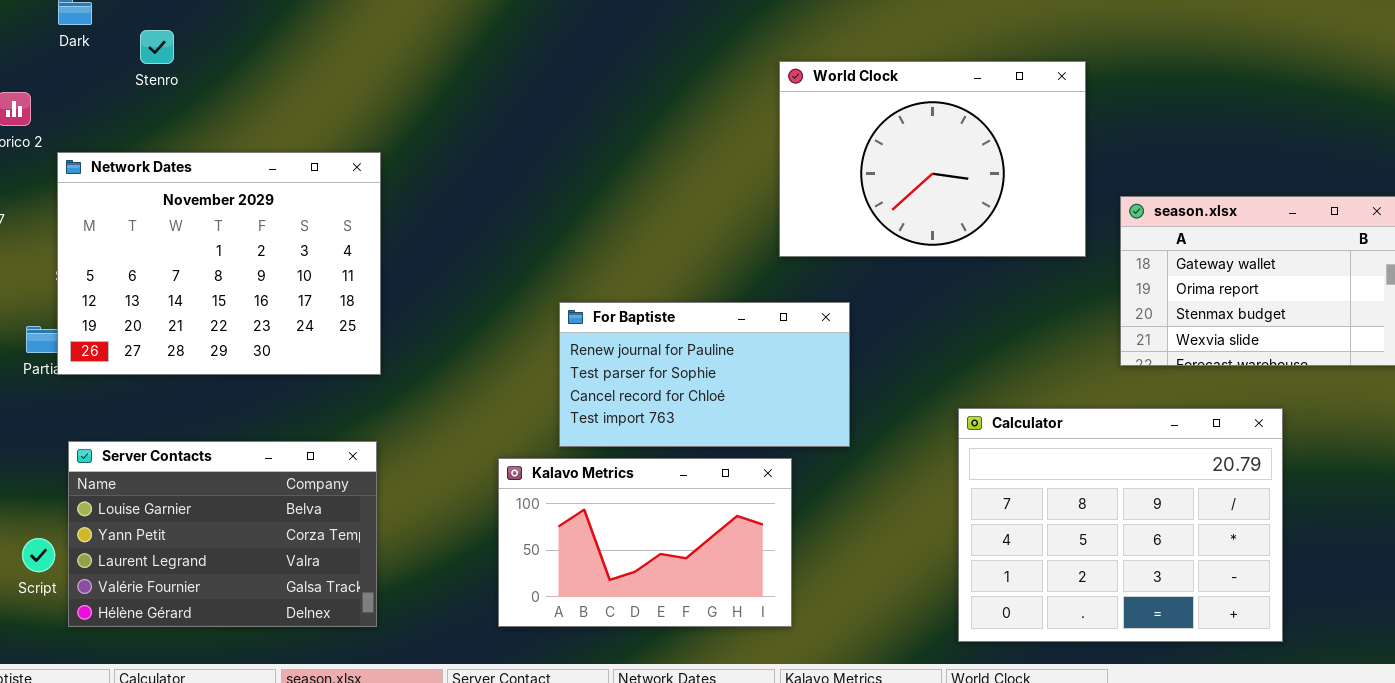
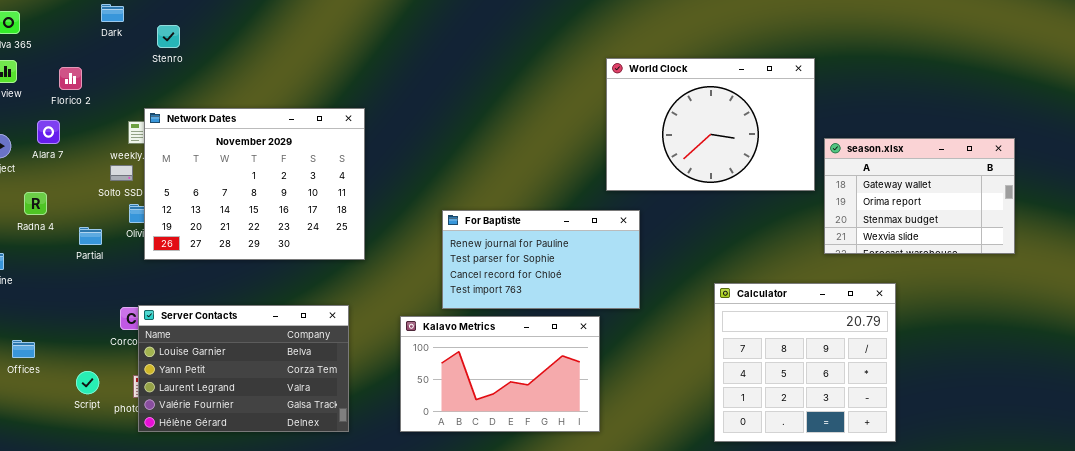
World Clock: [779,61,1086,257] -> [606,58,815,191], moved
Network Dates: [57,152,381,375] -> [144,108,365,260], moved
Calculator: [958,408,1283,642] -> [714,283,896,442], resized
Server Contacts: [68,441,377,627] -> [138,305,349,432], moved

